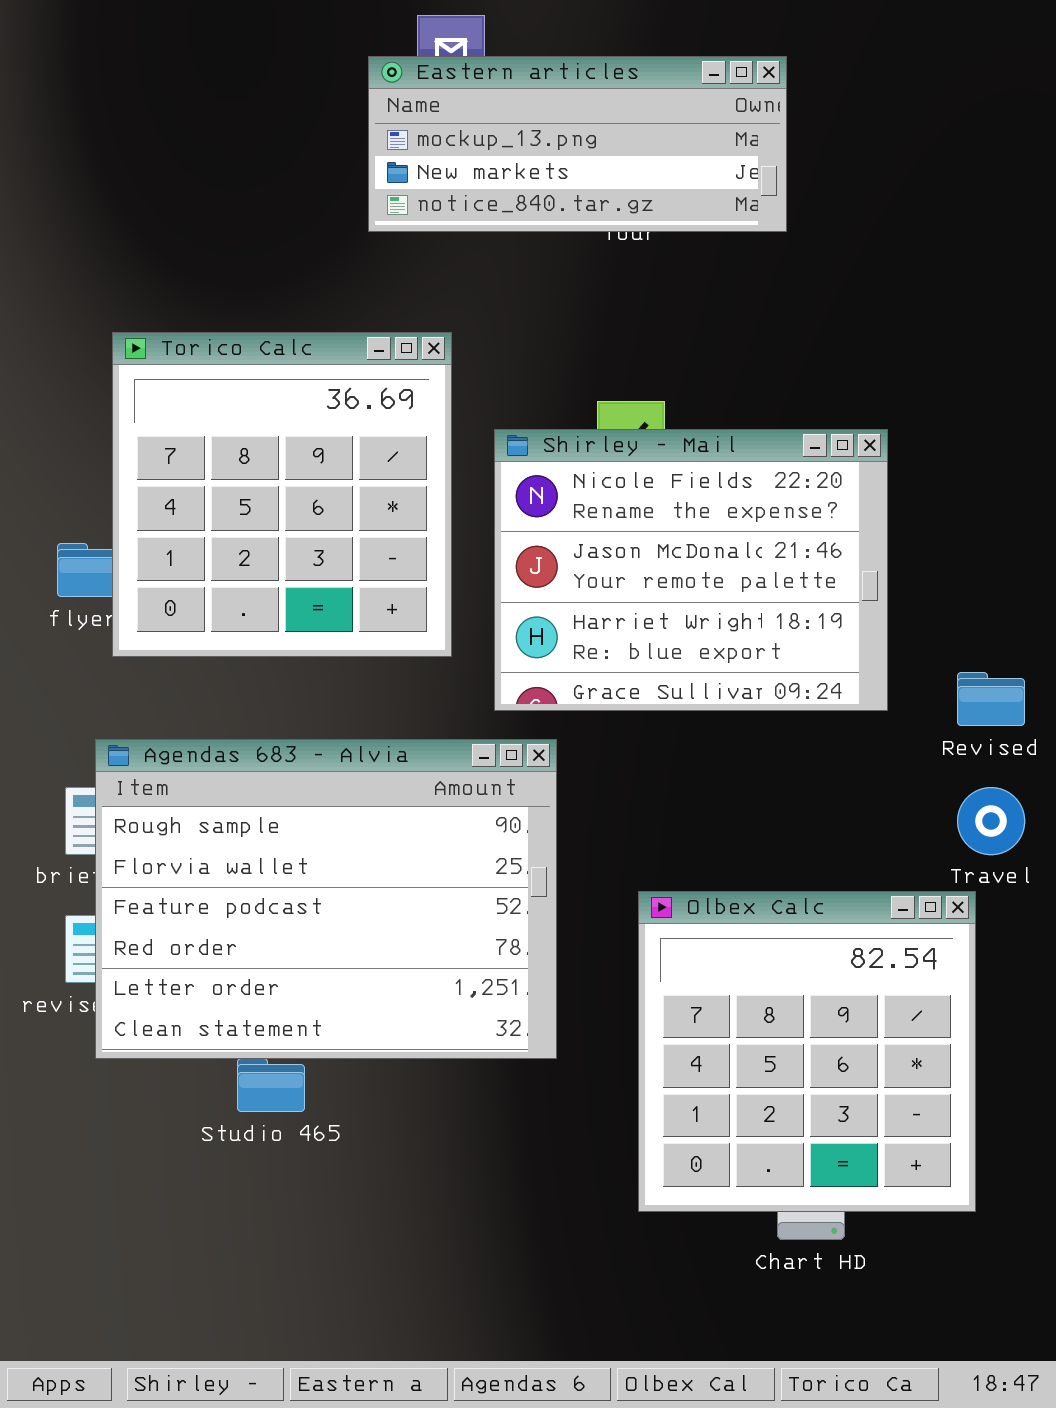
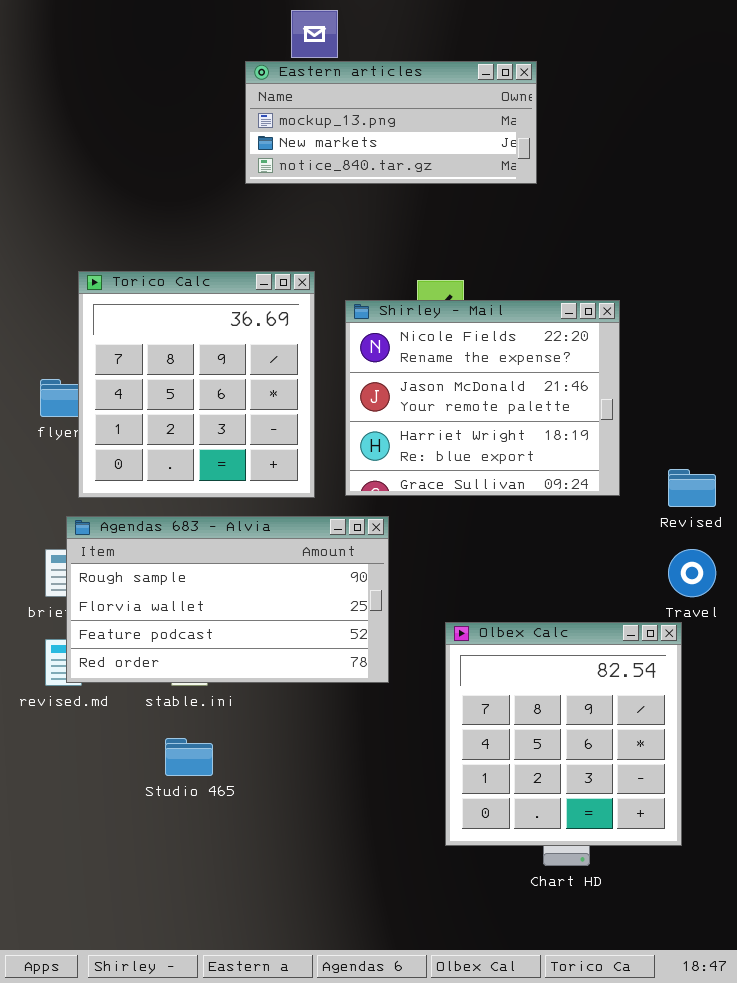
Eastern articles: [368,56,787,232] -> [245,61,537,184], moved
Torico Calc: [112,332,452,657] -> [78,271,315,498], moved
Agendas 683 - Alvia: [95,739,557,1059] -> [66,516,389,683], resized

